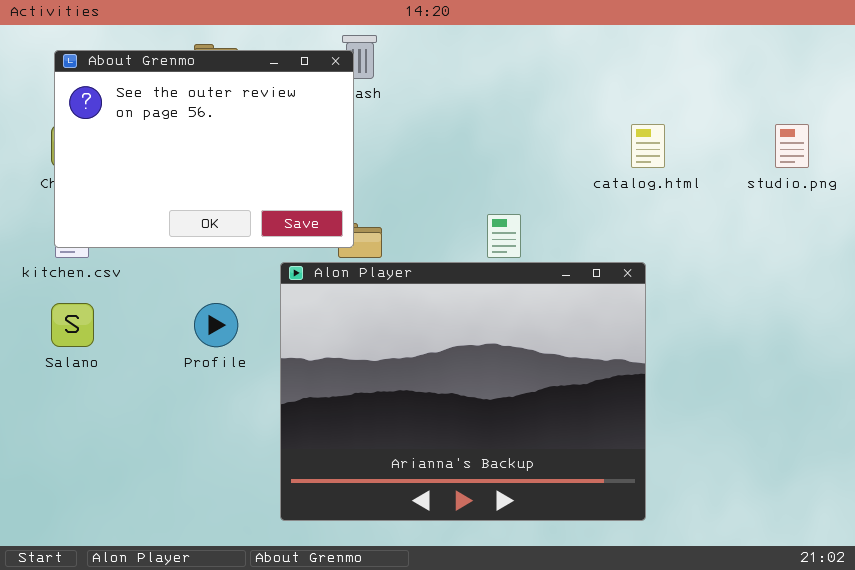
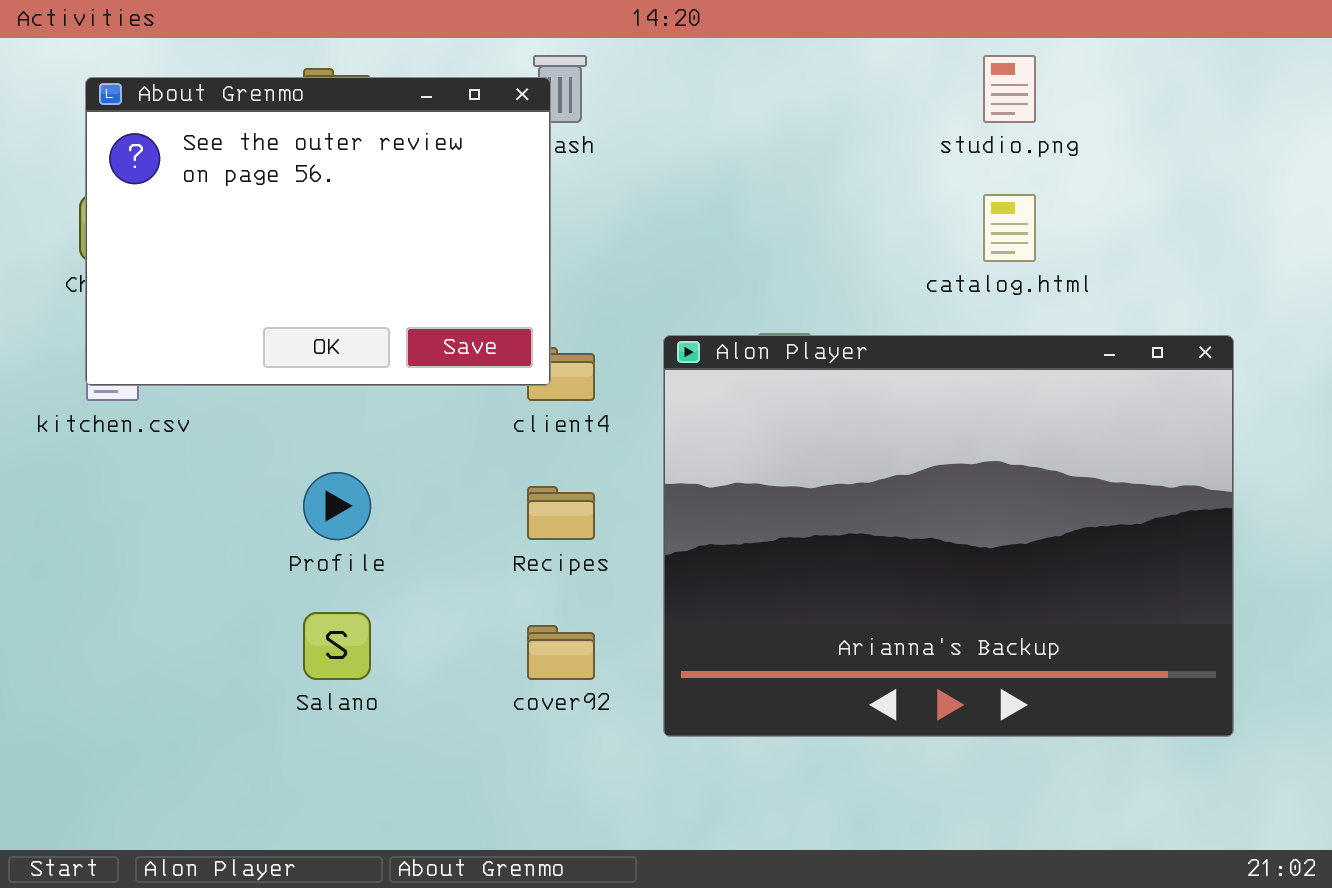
studio.png: [775,124,809,168] -> [983,55,1036,123], moved
Alon Player: [280,262,646,521] -> [663,335,1234,737], moved
Salano: [51,303,94,347] -> [303,612,371,680], moved

